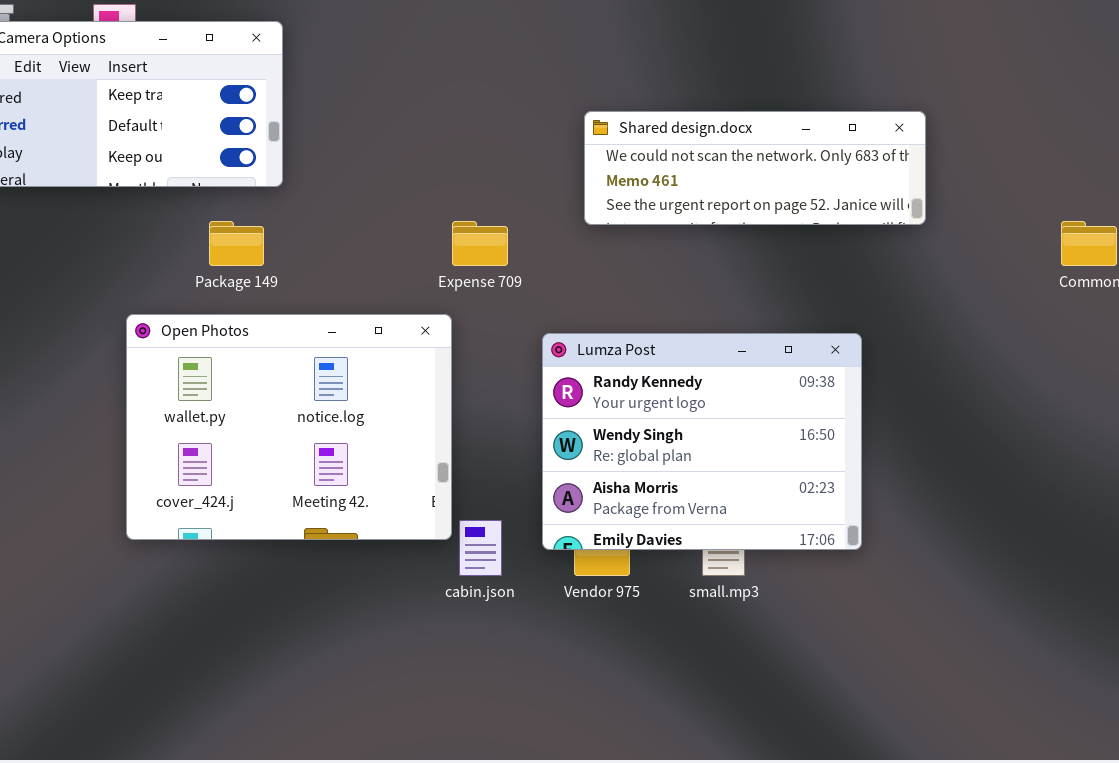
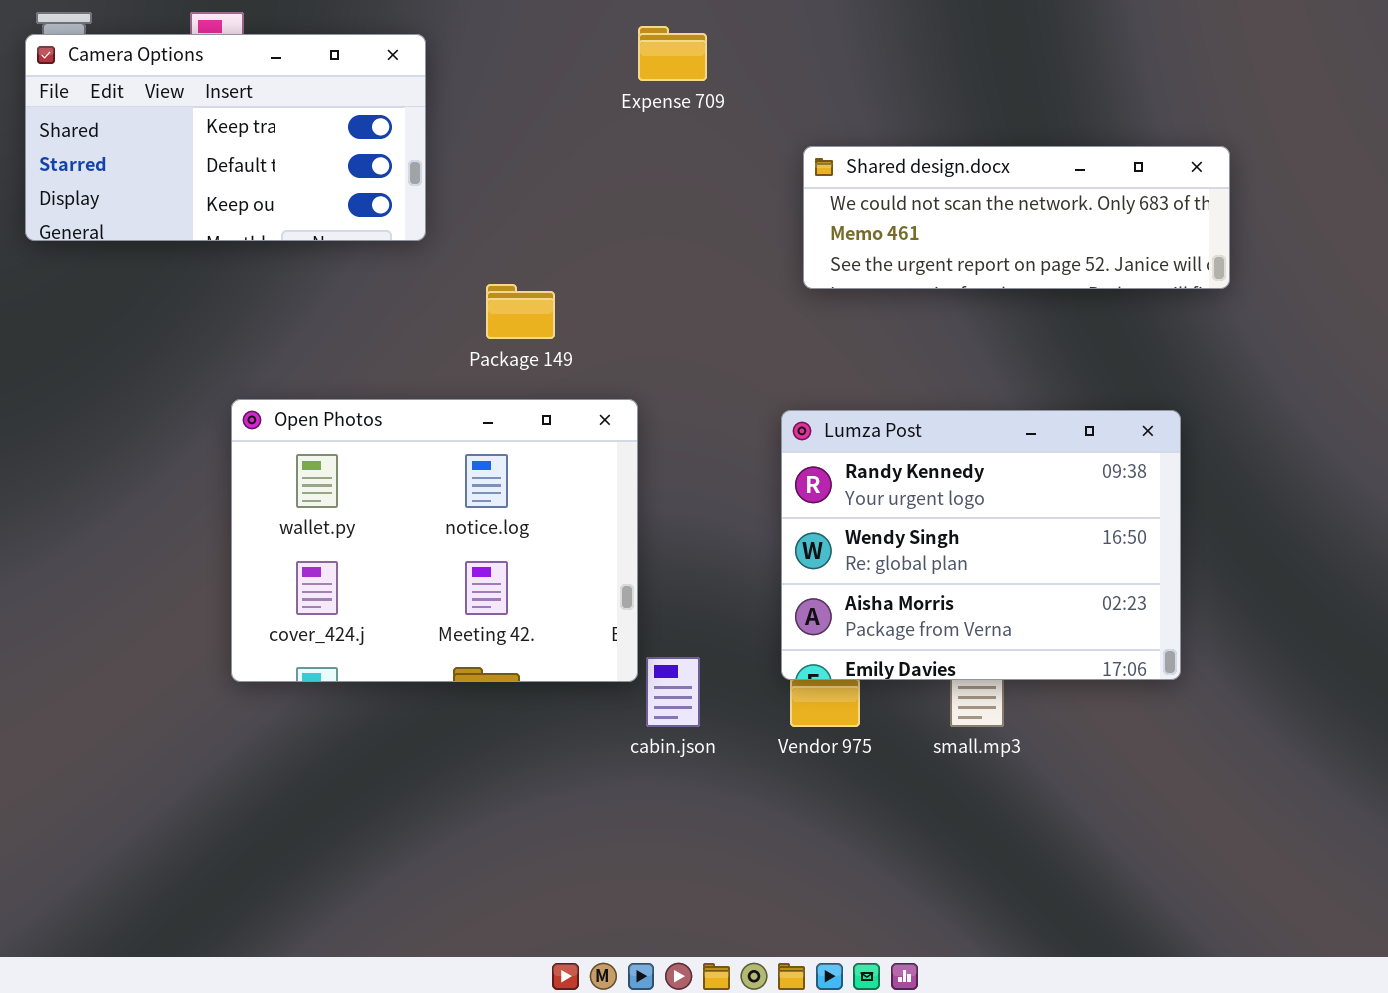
Package 149: [209,221,264,266] -> [486,284,555,339], moved
Expense 709: [452,221,508,266] -> [638,26,707,81], moved
Lumza Post: [542,333,862,550] -> [781,410,1181,680], moved

